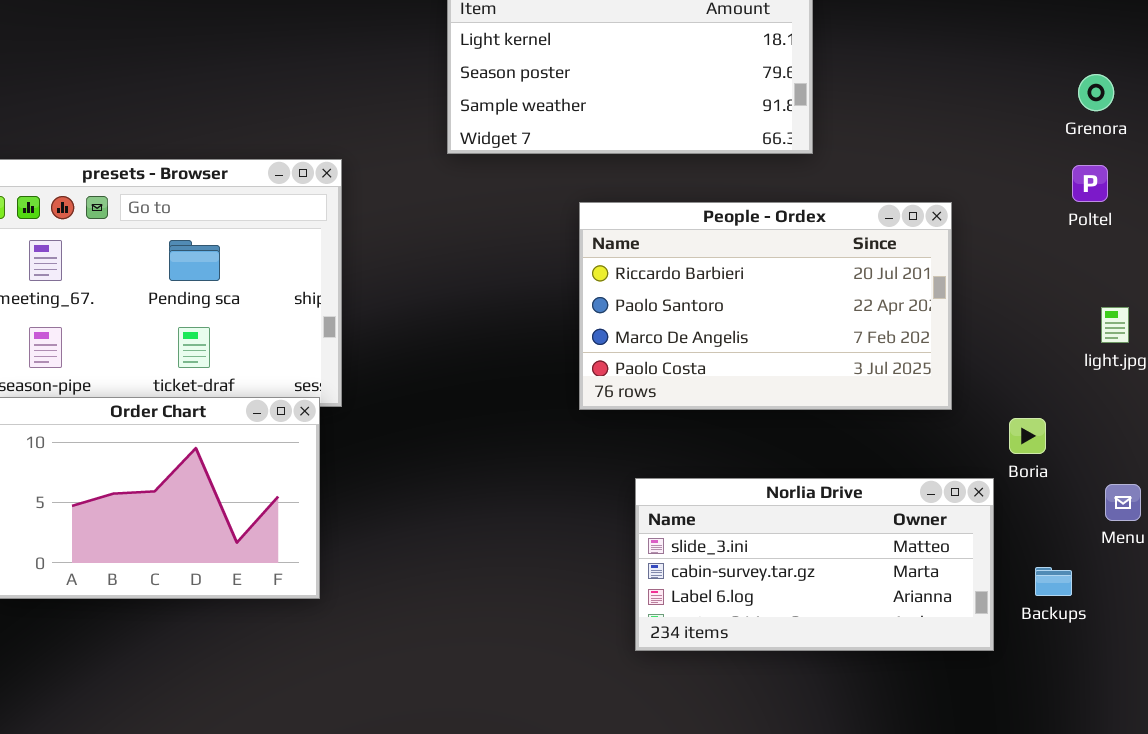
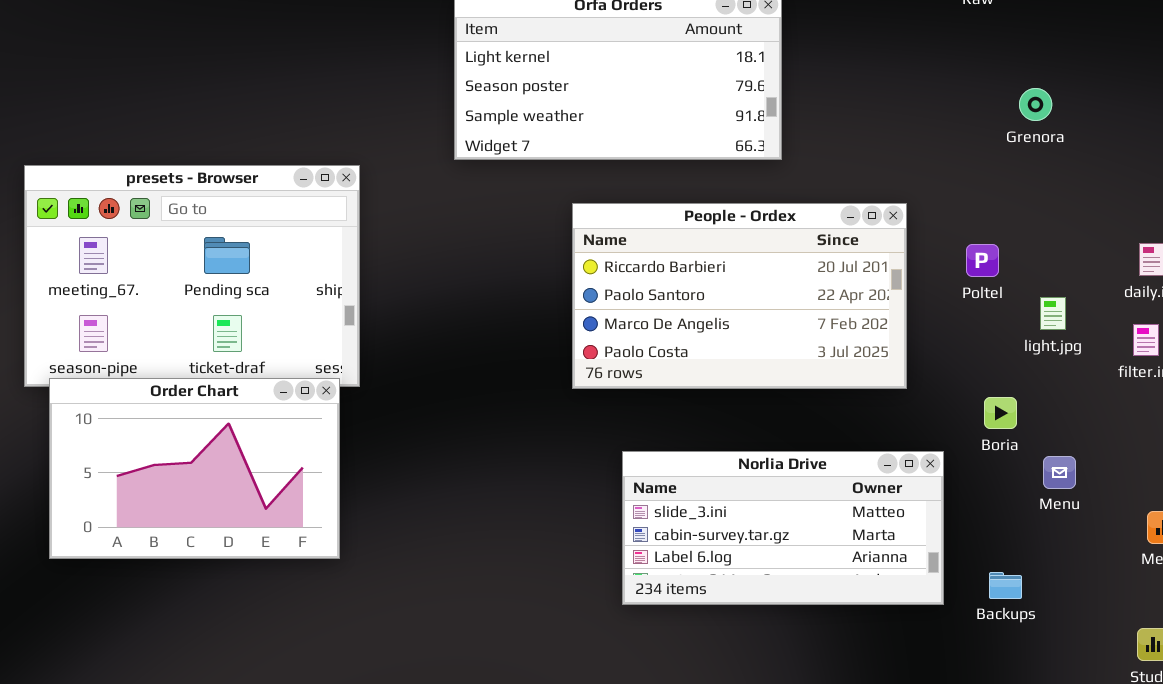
Poltel: [1072,165,1108,202] -> [966,244,999,277], moved
Boria: [1009,418,1046,454] -> [984,397,1017,429], moved
Backups: [1035,567,1072,596] -> [989,572,1022,599], moved

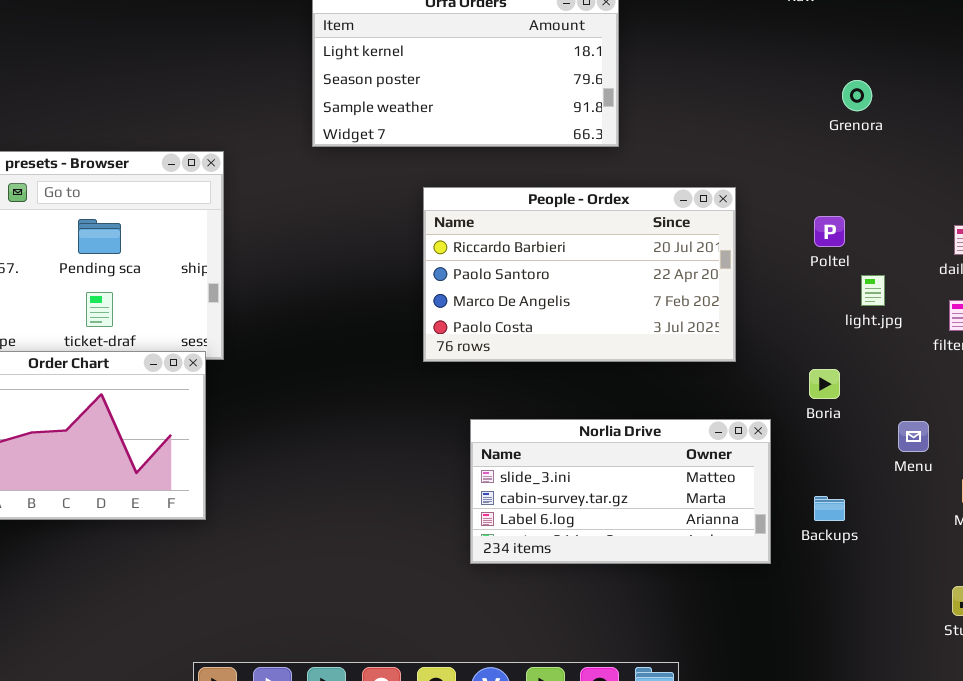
Poltel: [966,244,999,277] -> [814,216,845,247], moved
Menu: [1043,456,1076,489] -> [898,421,929,452], moved
Backups: [989,572,1022,599] -> [814,496,845,521], moved

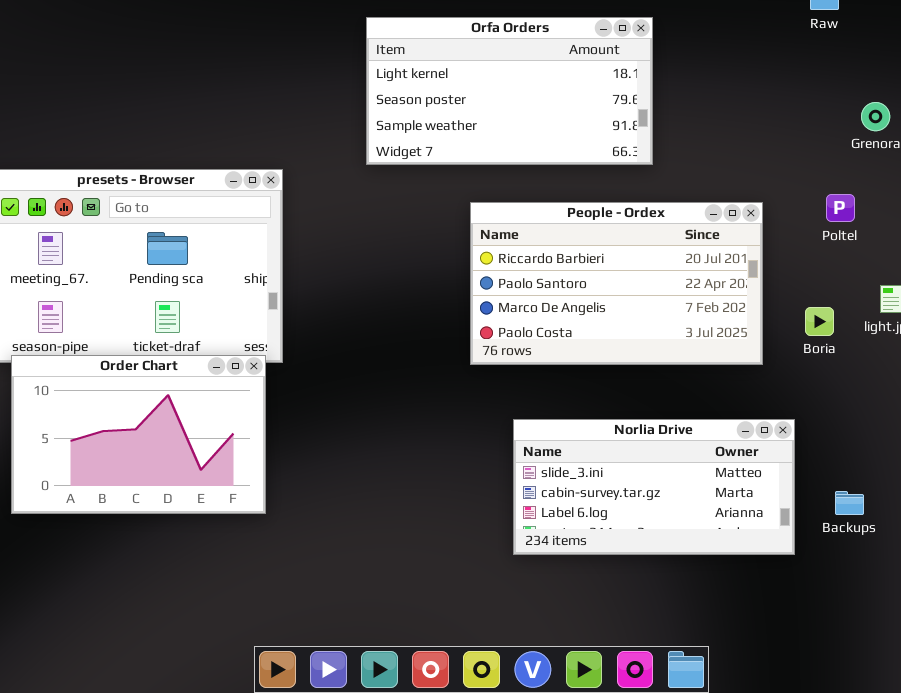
Poltel: [814,216,845,247] -> [826,194,855,222], moved
Boria: [809,369,840,399] -> [805,307,834,336], moved

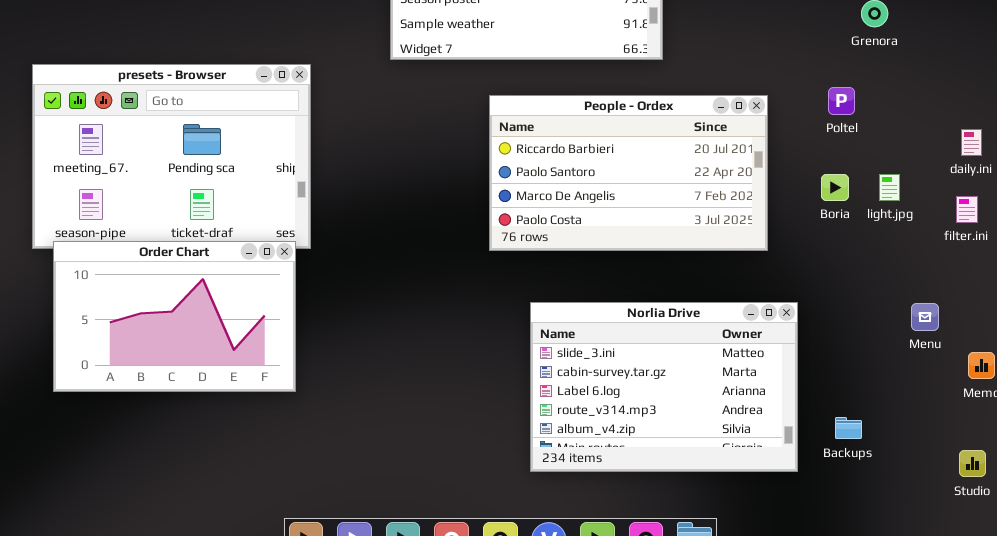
Boria: [805,307,834,336] -> [821,174,849,201], moved
Norlia Drive: [513,419,795,555] -> [530,302,798,472], resized
Backups: [835,491,864,515] -> [835,417,862,439], moved

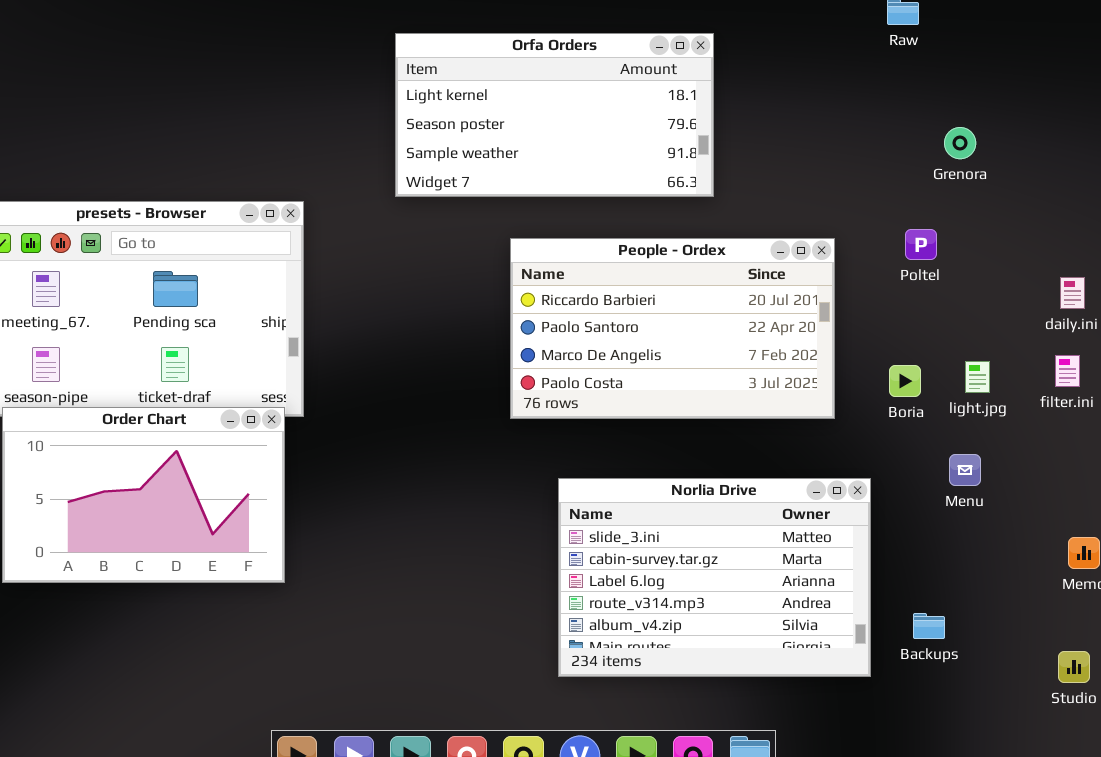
Boria: [821,174,849,201] -> [889,365,921,397], moved
light.jpg: [879,174,900,201] -> [965,361,990,393], moved
Menu: [911,303,939,331] -> [949,454,981,486], moved

